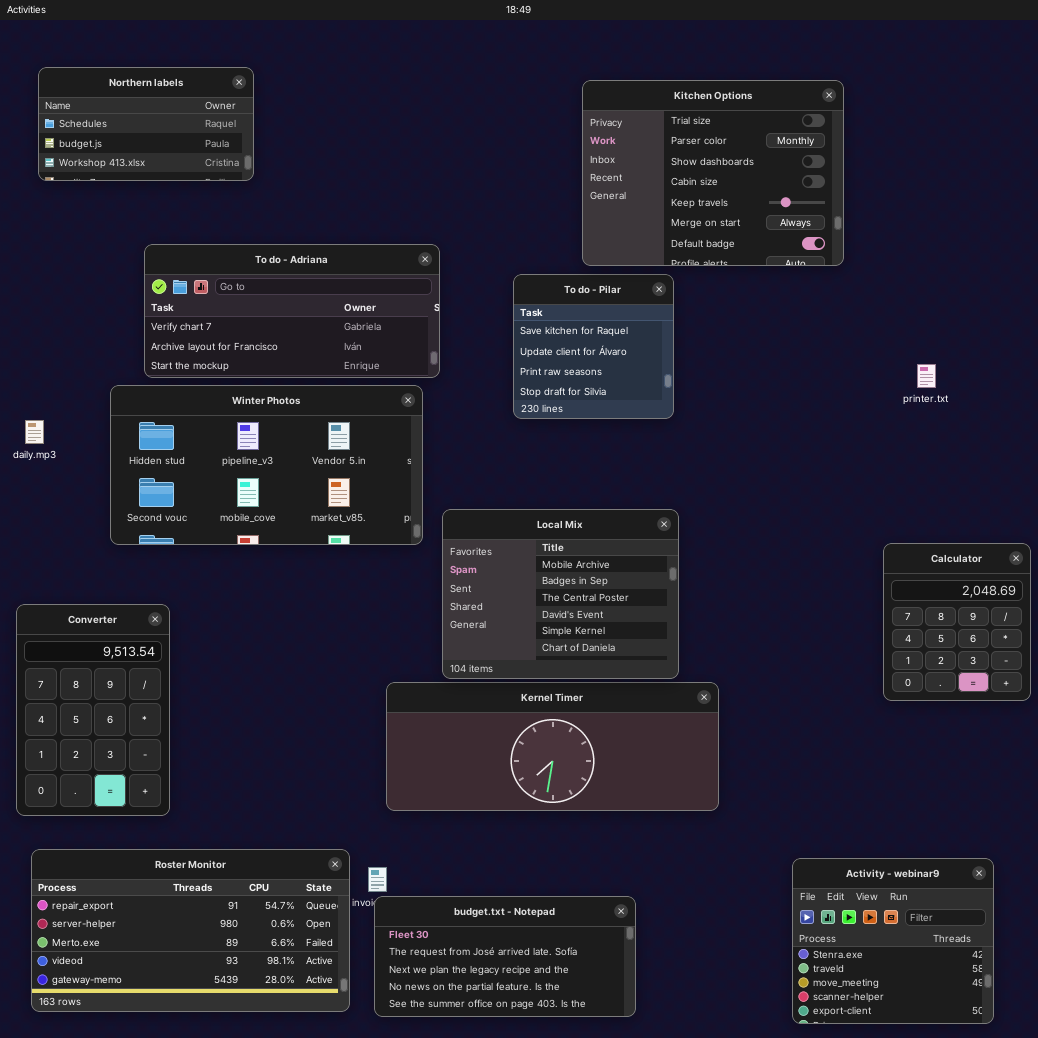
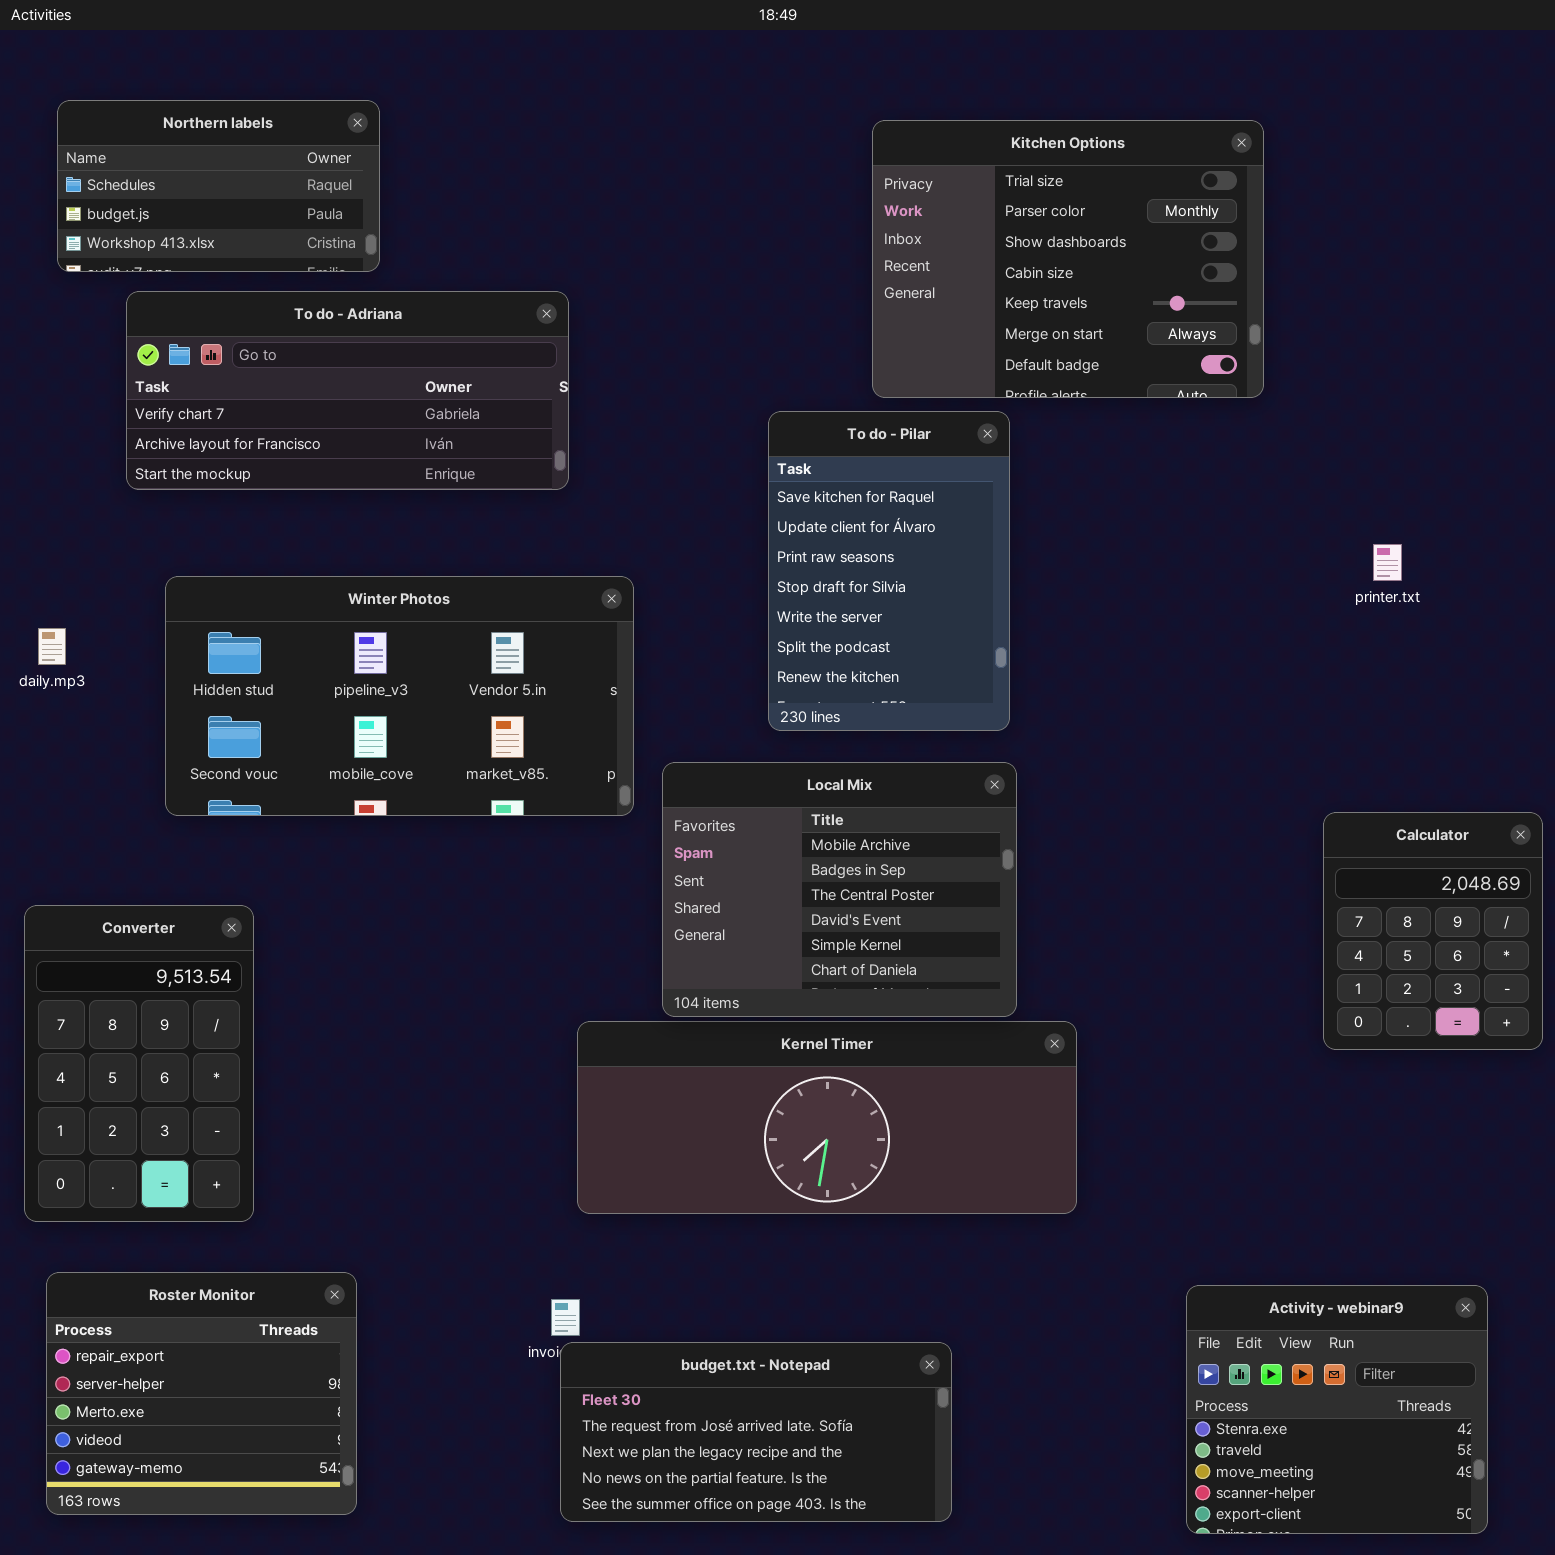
To do - Adriana: [144,244,440,378] -> [126,291,569,490], moved
To do - Pilar: [513,274,674,419] -> [768,411,1010,731], resized
Roster Monitor: [31,849,350,1012] -> [46,1272,357,1515], resized

